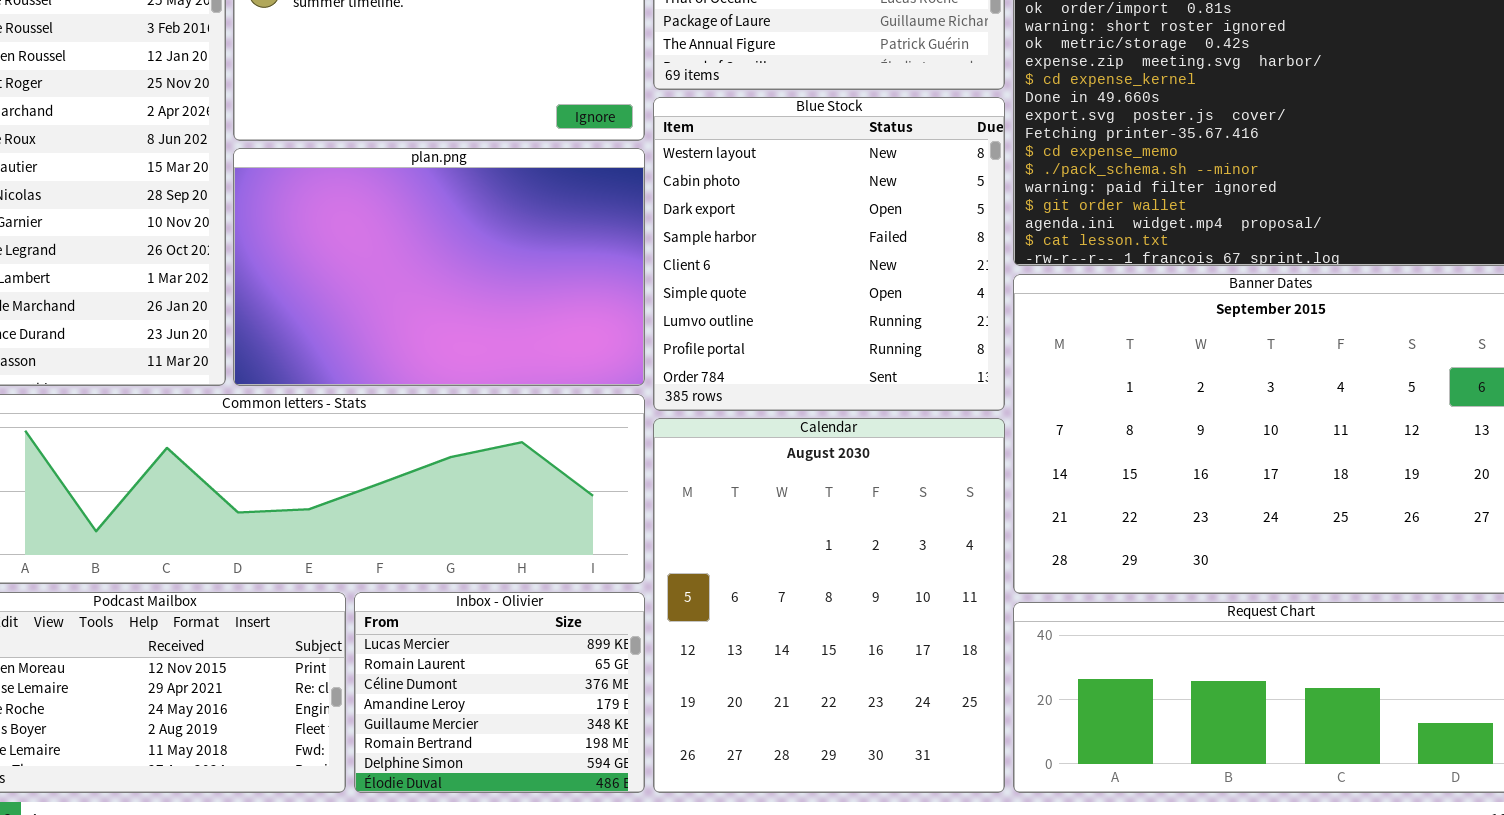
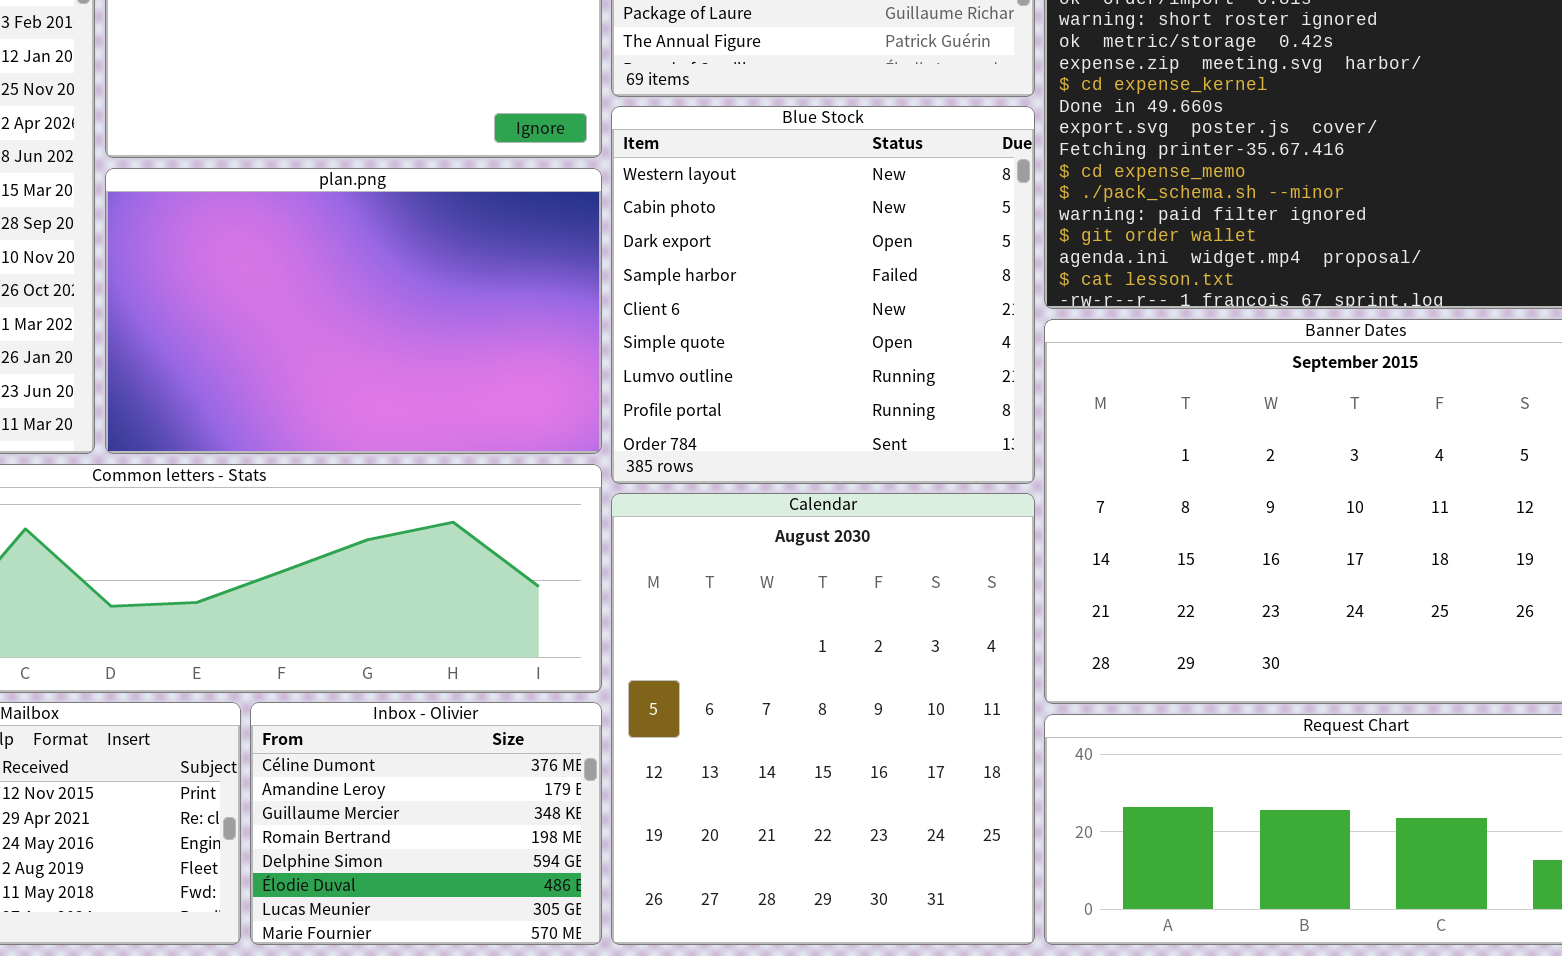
Inbox - Olivier: [354,592,645,793] -> [250,702,602,945], scrolled down 2 rows

